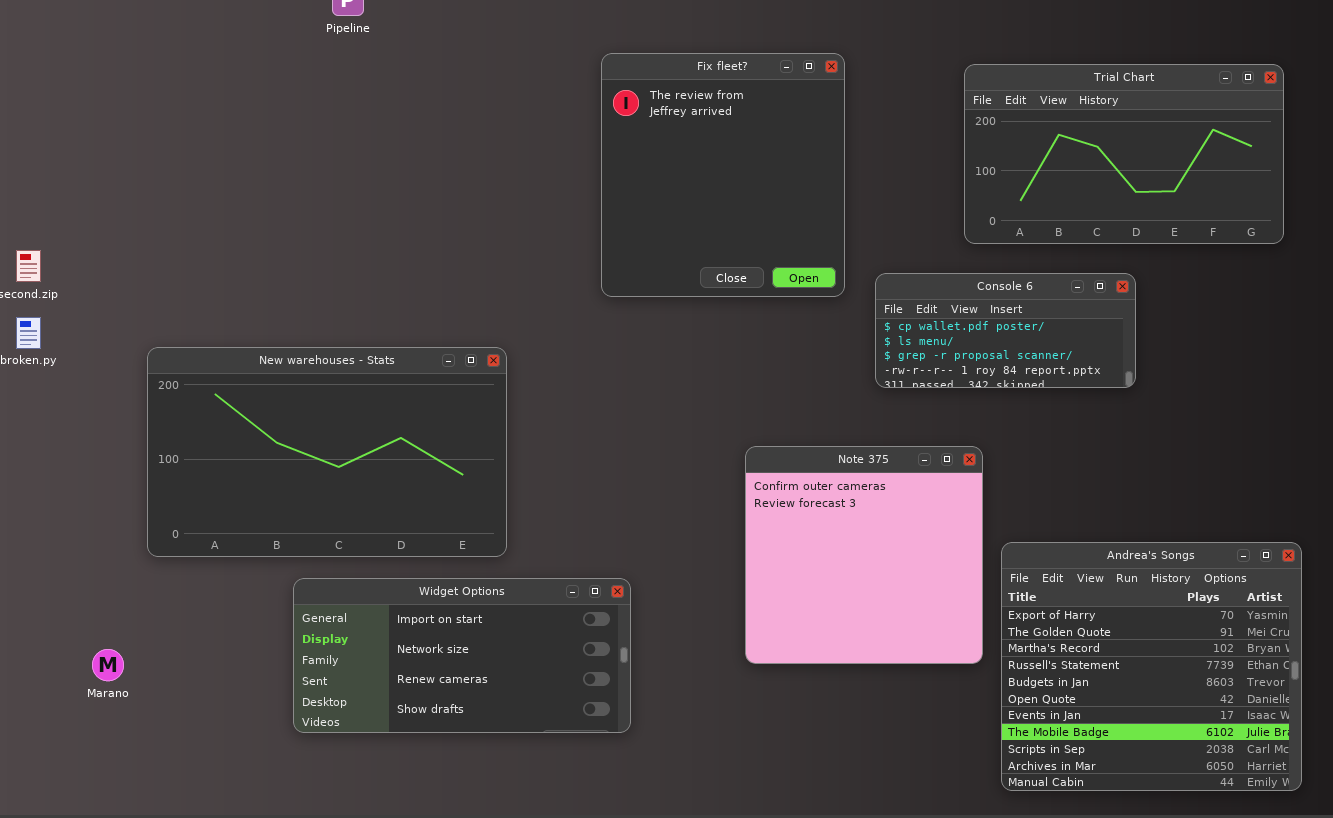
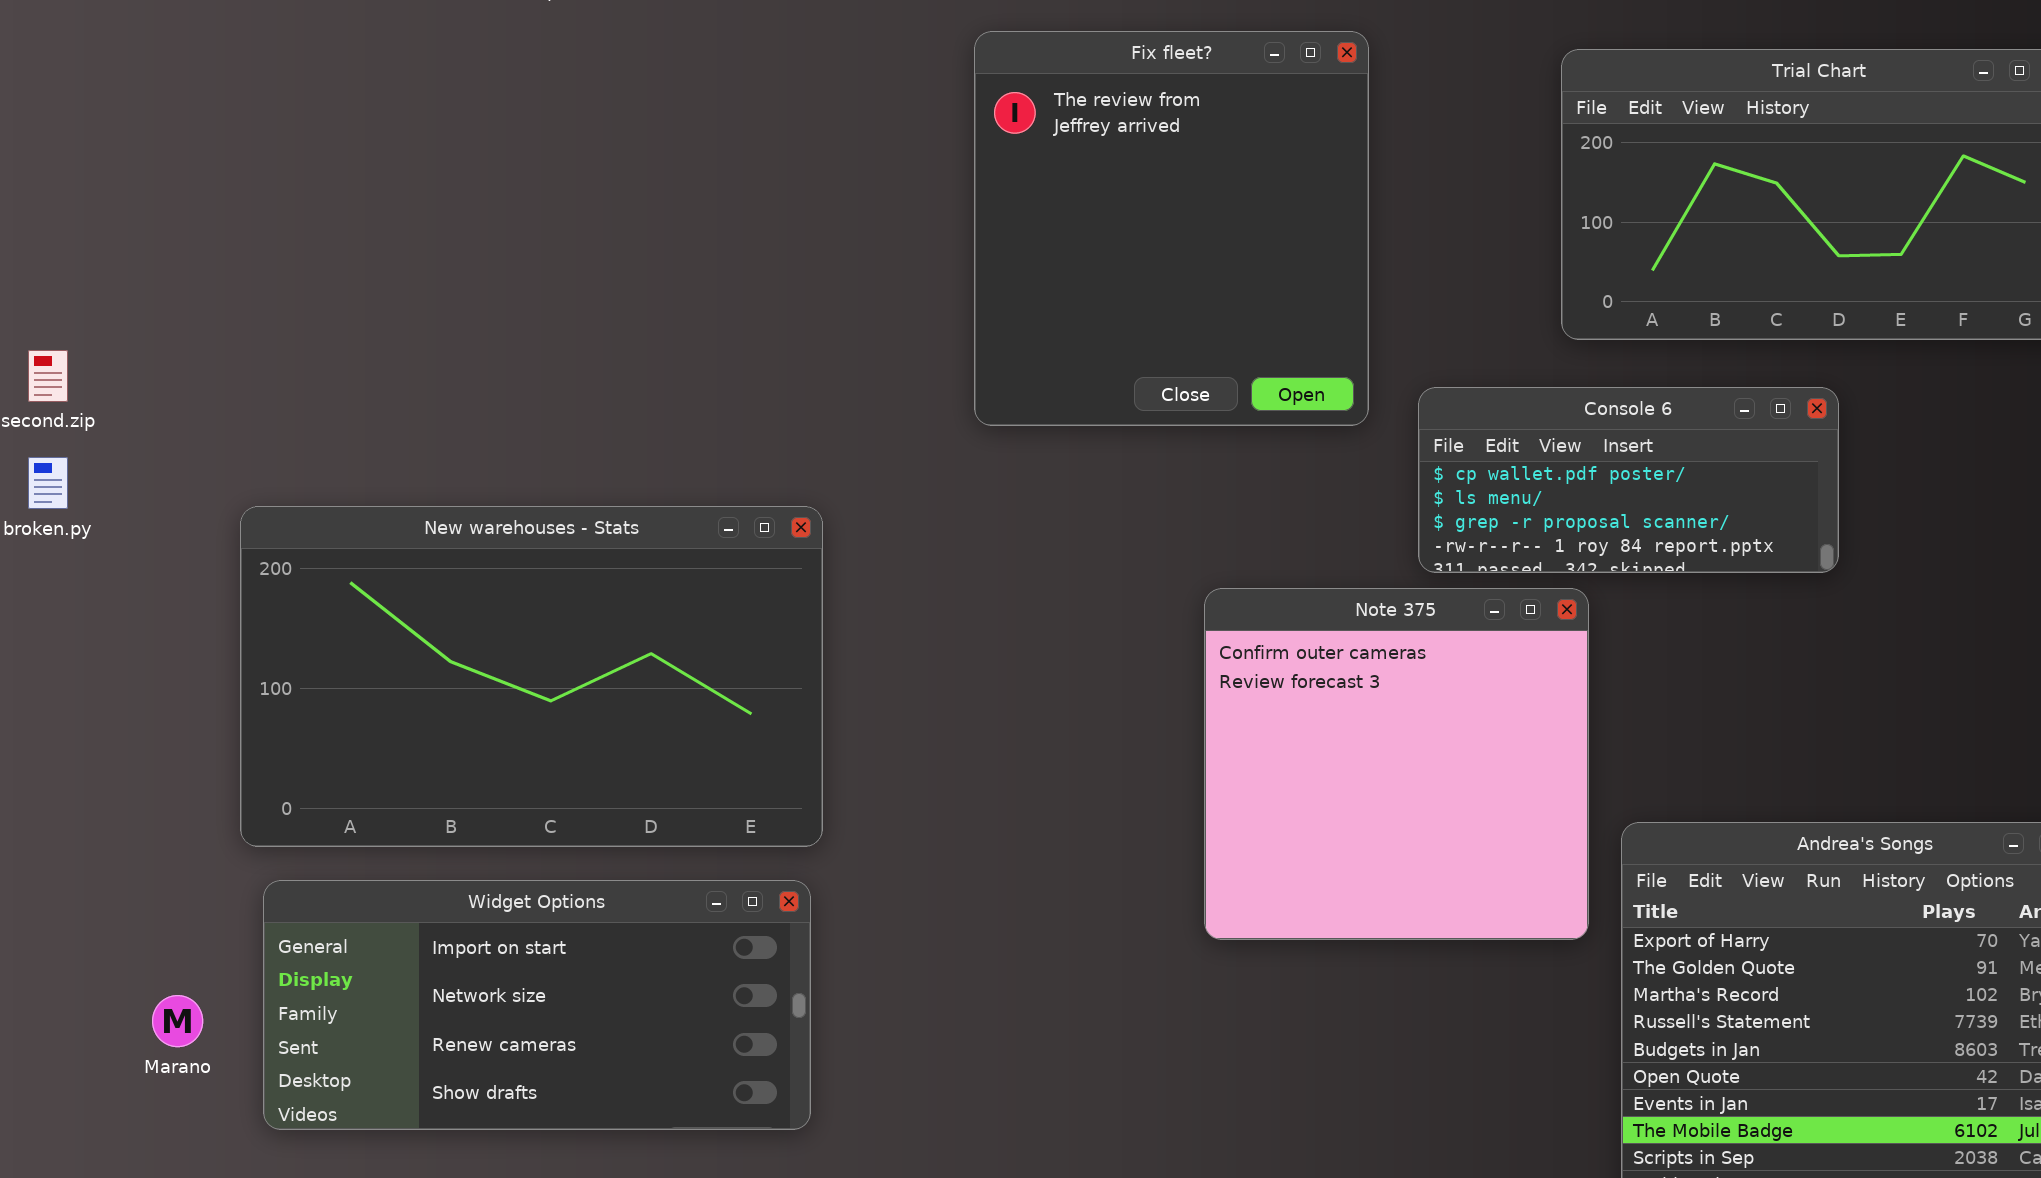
Note 375: [745,446,983,664] -> [1204,588,1589,940], moved
Widget Options: [293,578,631,733] -> [263,880,811,1130], moved

